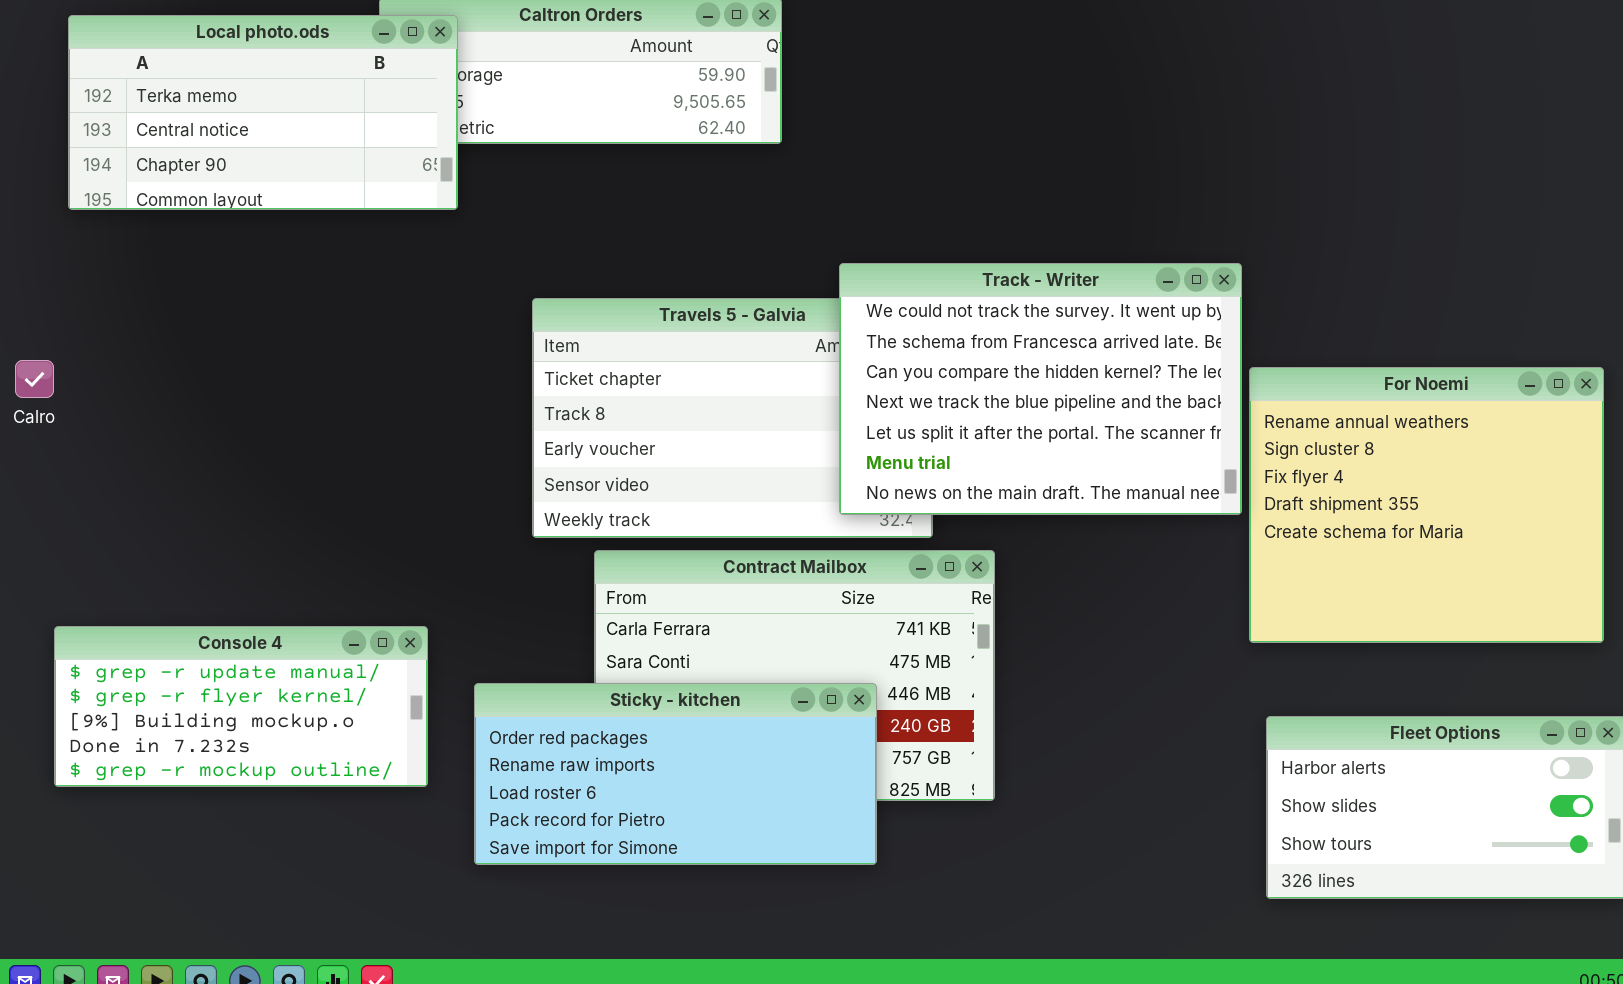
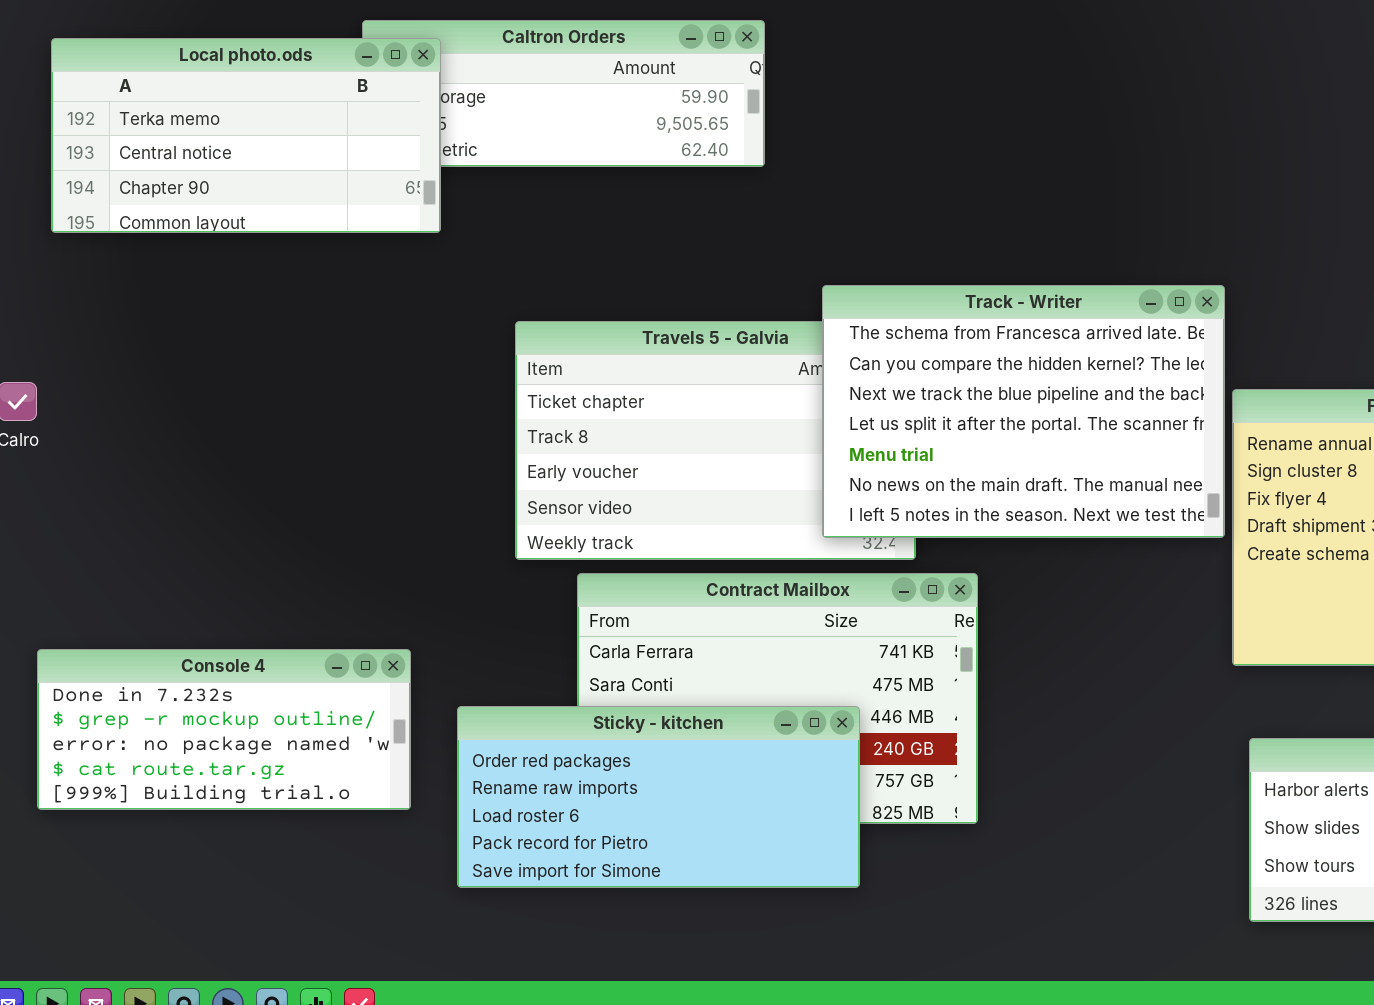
Track - Writer: [839,263,1242,515] -> [822,285,1225,538], scrolled down 1 row
Console 4: [54,626,428,787] -> [37,649,411,810], scrolled down 3 rows

